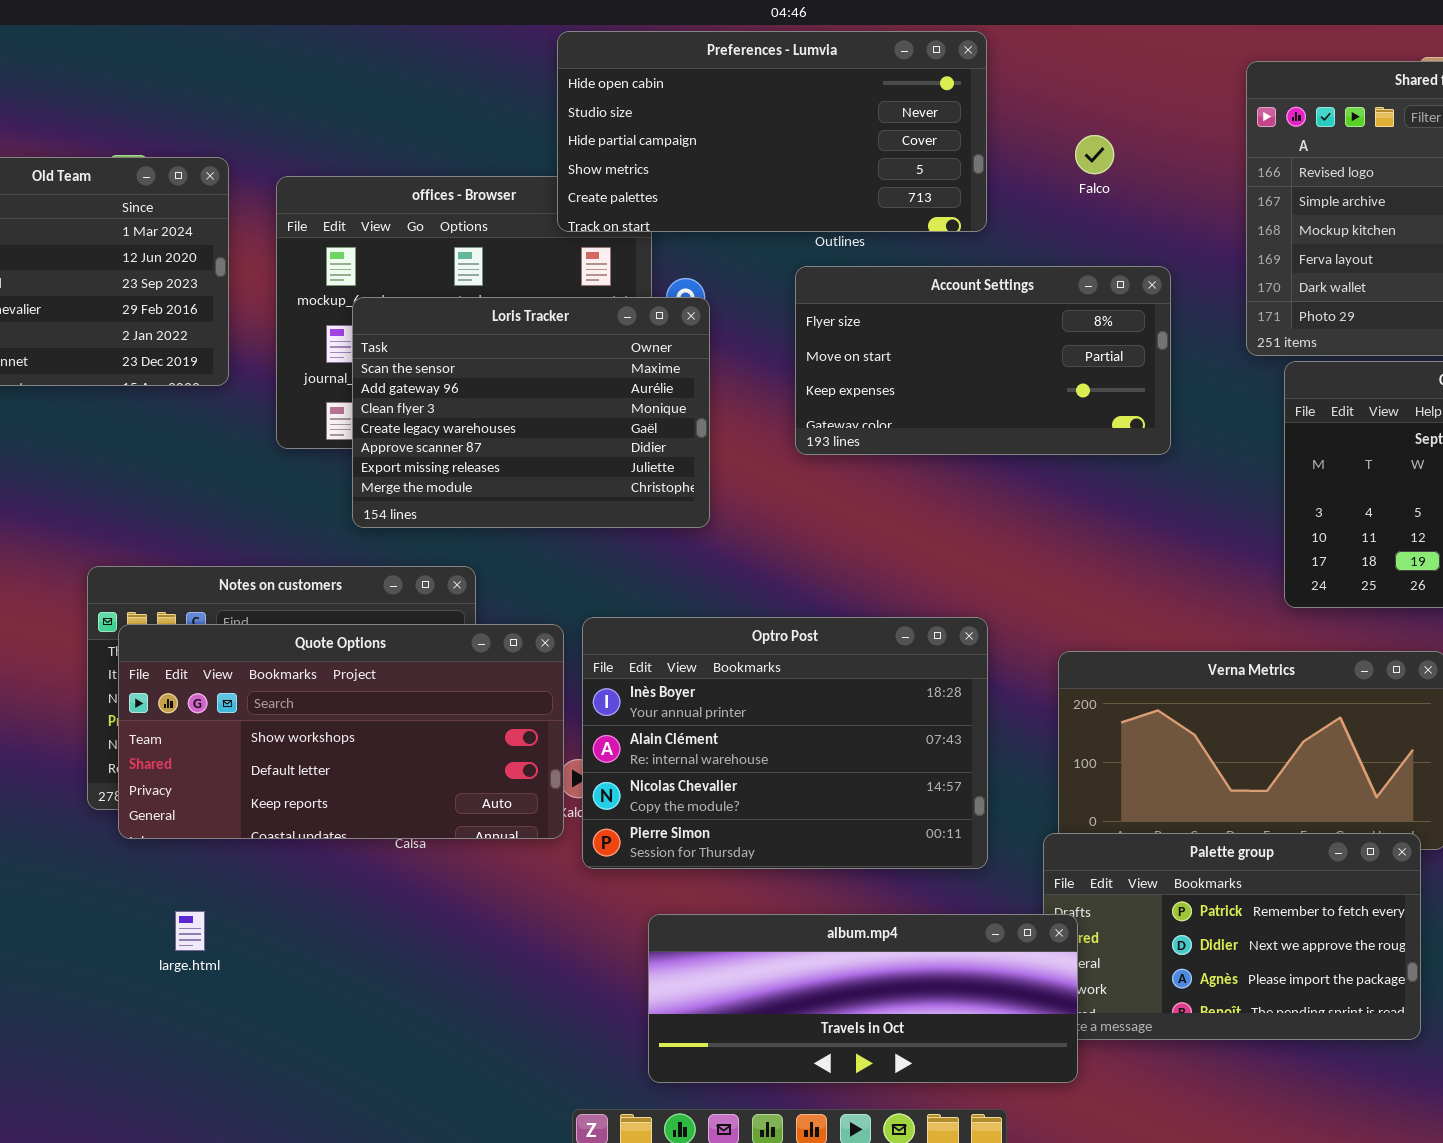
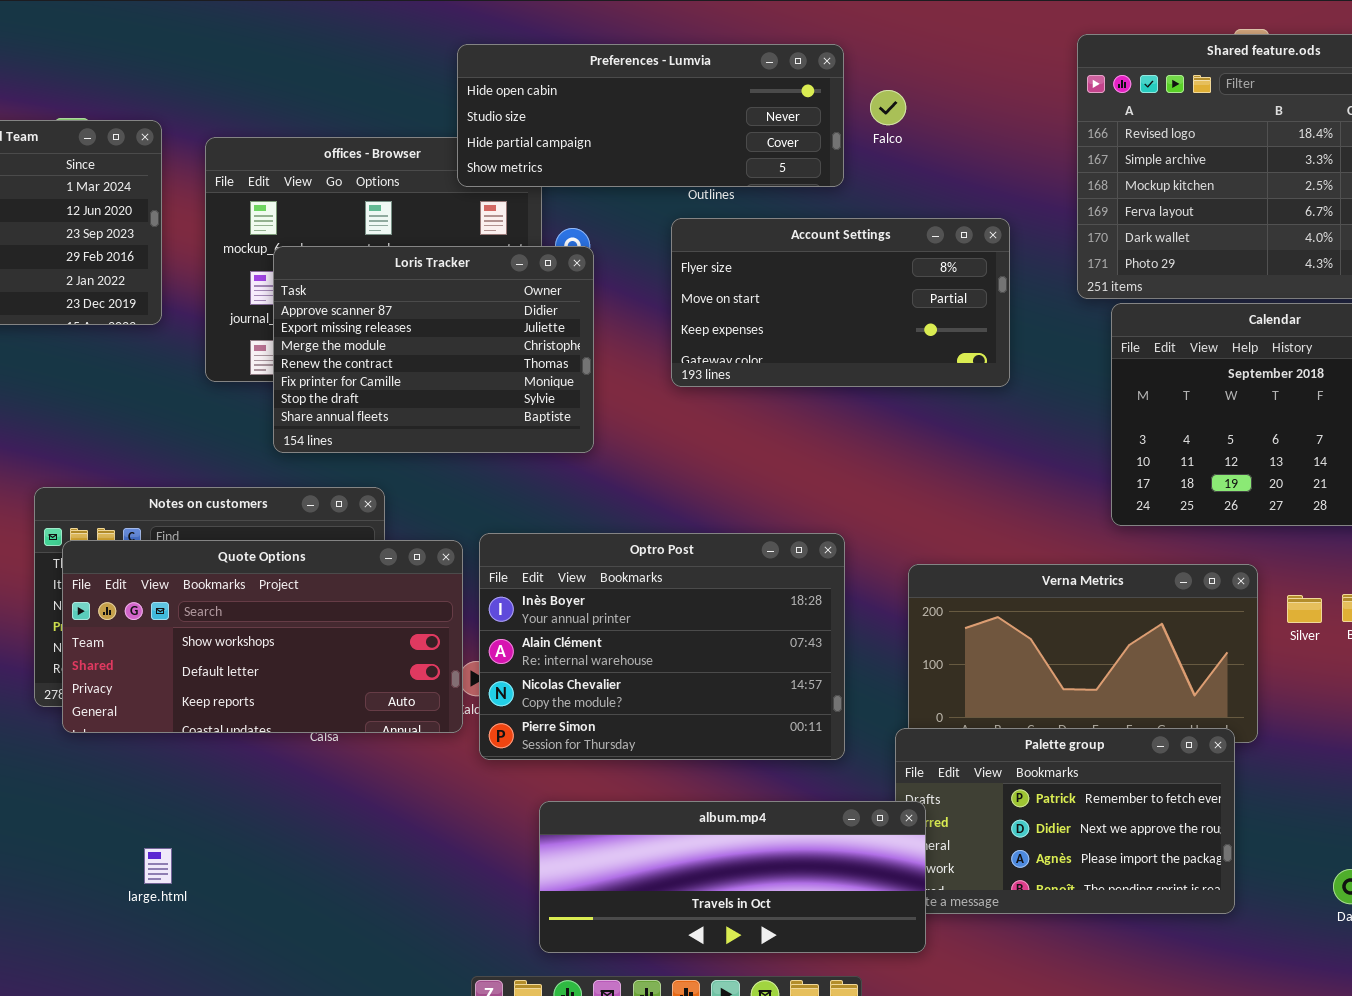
Preferences - Lumvia: [557,31,987,232] -> [457,44,844,187], resized
Falco: [1075,135,1114,174] -> [870,90,906,125], moved
Loris Tracker: [352,297,710,528] -> [273,246,594,453], scrolled down 4 rows
large.html: [175,911,205,951] -> [144,848,172,884], moved

